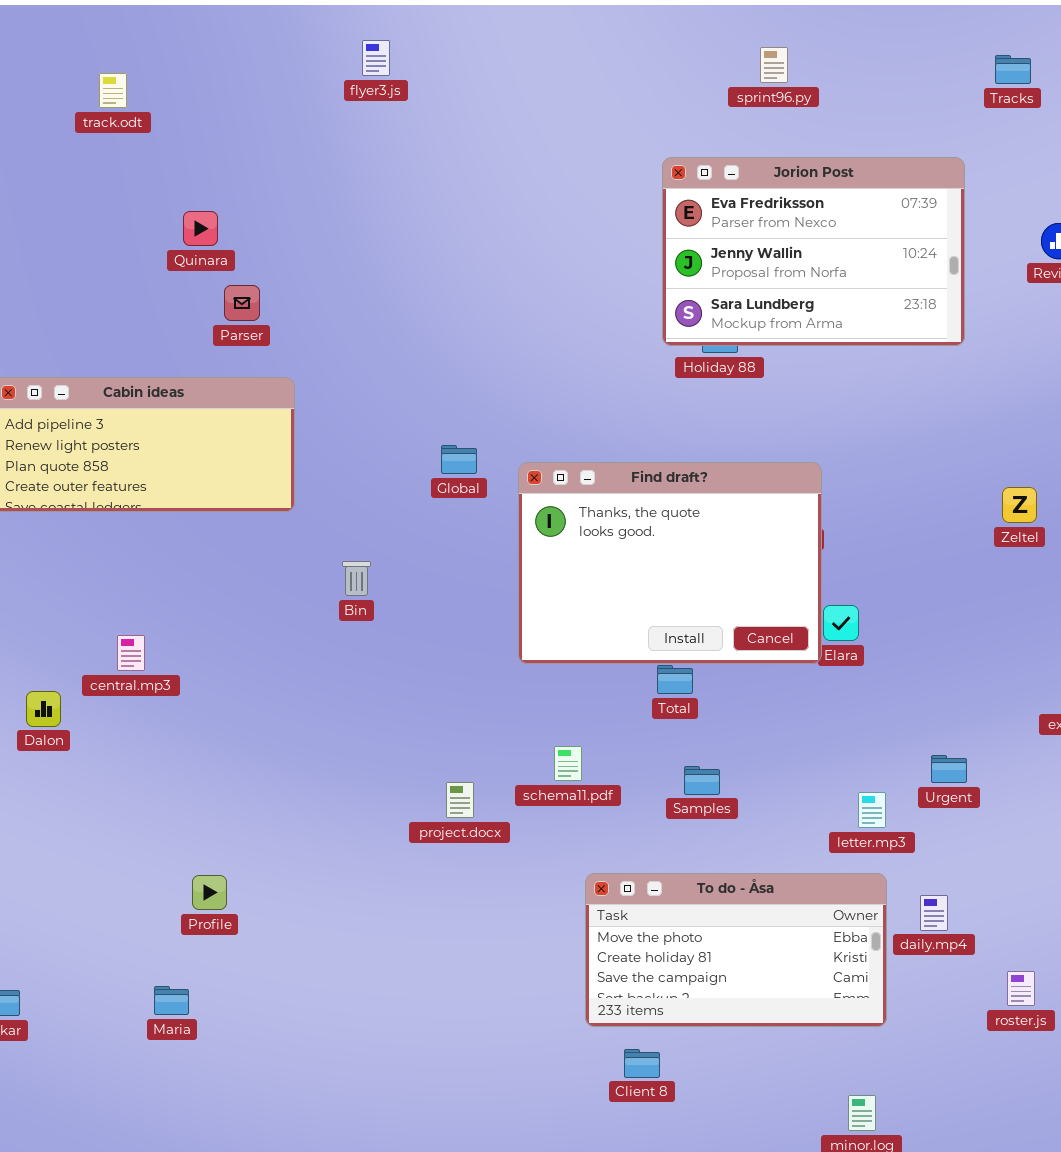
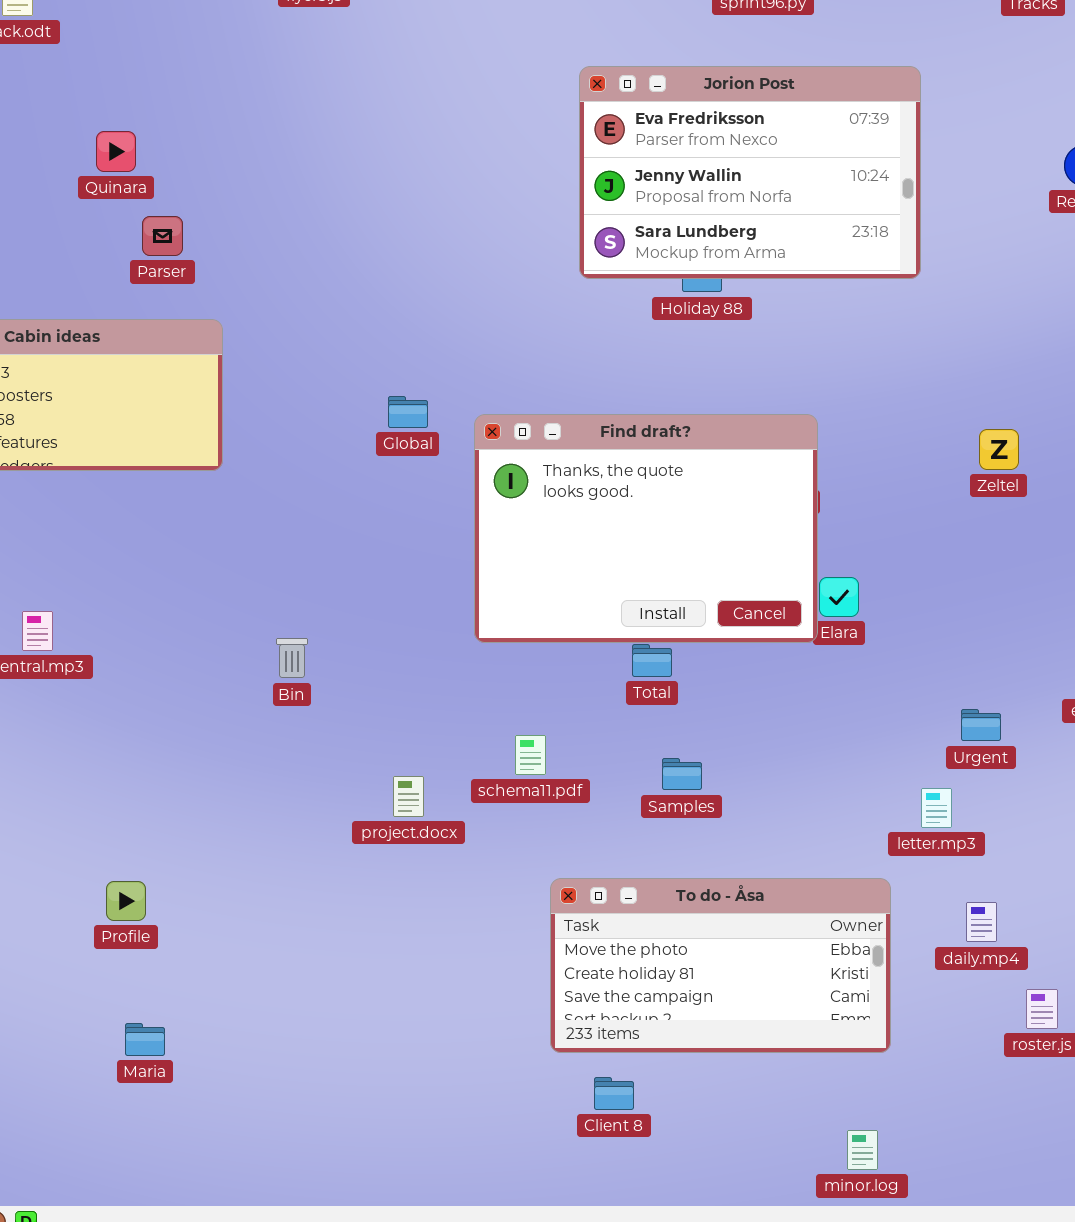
Jorion Post: [662,157,965,346] -> [579,66,921,279], moved
Zeltel: [1002,487,1037,523] -> [979,429,1019,470], moved
Bin: [342,561,371,596] -> [276,638,308,678], moved
Urgent: [931,755,967,783] -> [961,709,1001,741], moved
letter.mp3: [858,792,886,828] -> [921,788,952,828], moved
daily.mp4: [920,895,948,931] -> [966,902,997,942], moved
Maria: [154,986,189,1015] -> [125,1023,165,1056], moved

